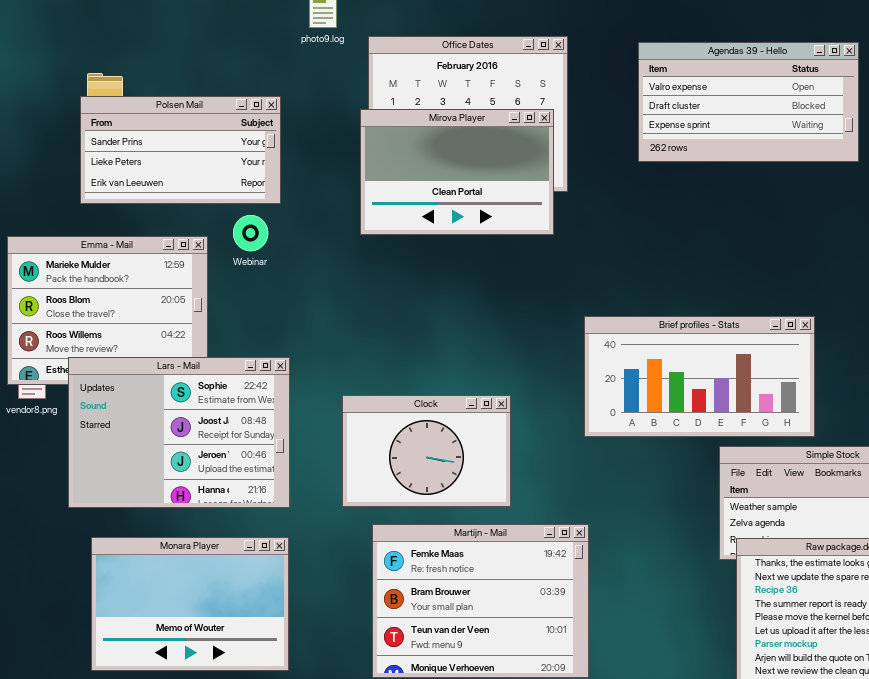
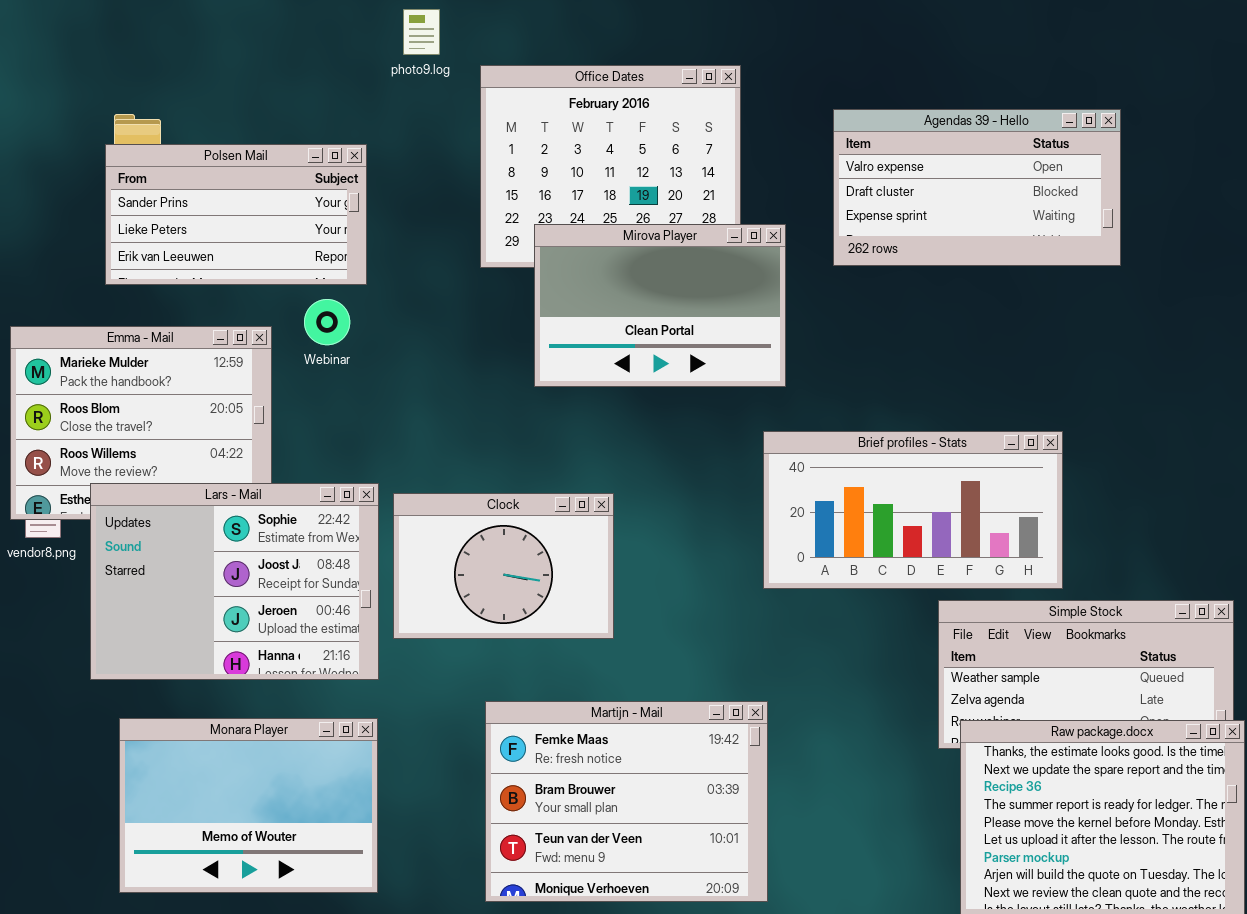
Agendas 39 - Hello: [638,42,859,162] -> [833,109,1121,266], moved
Mirova Player: [360,109,554,235] -> [534,224,786,387], moved
Clock: [342,395,511,507] -> [393,493,614,639], moved

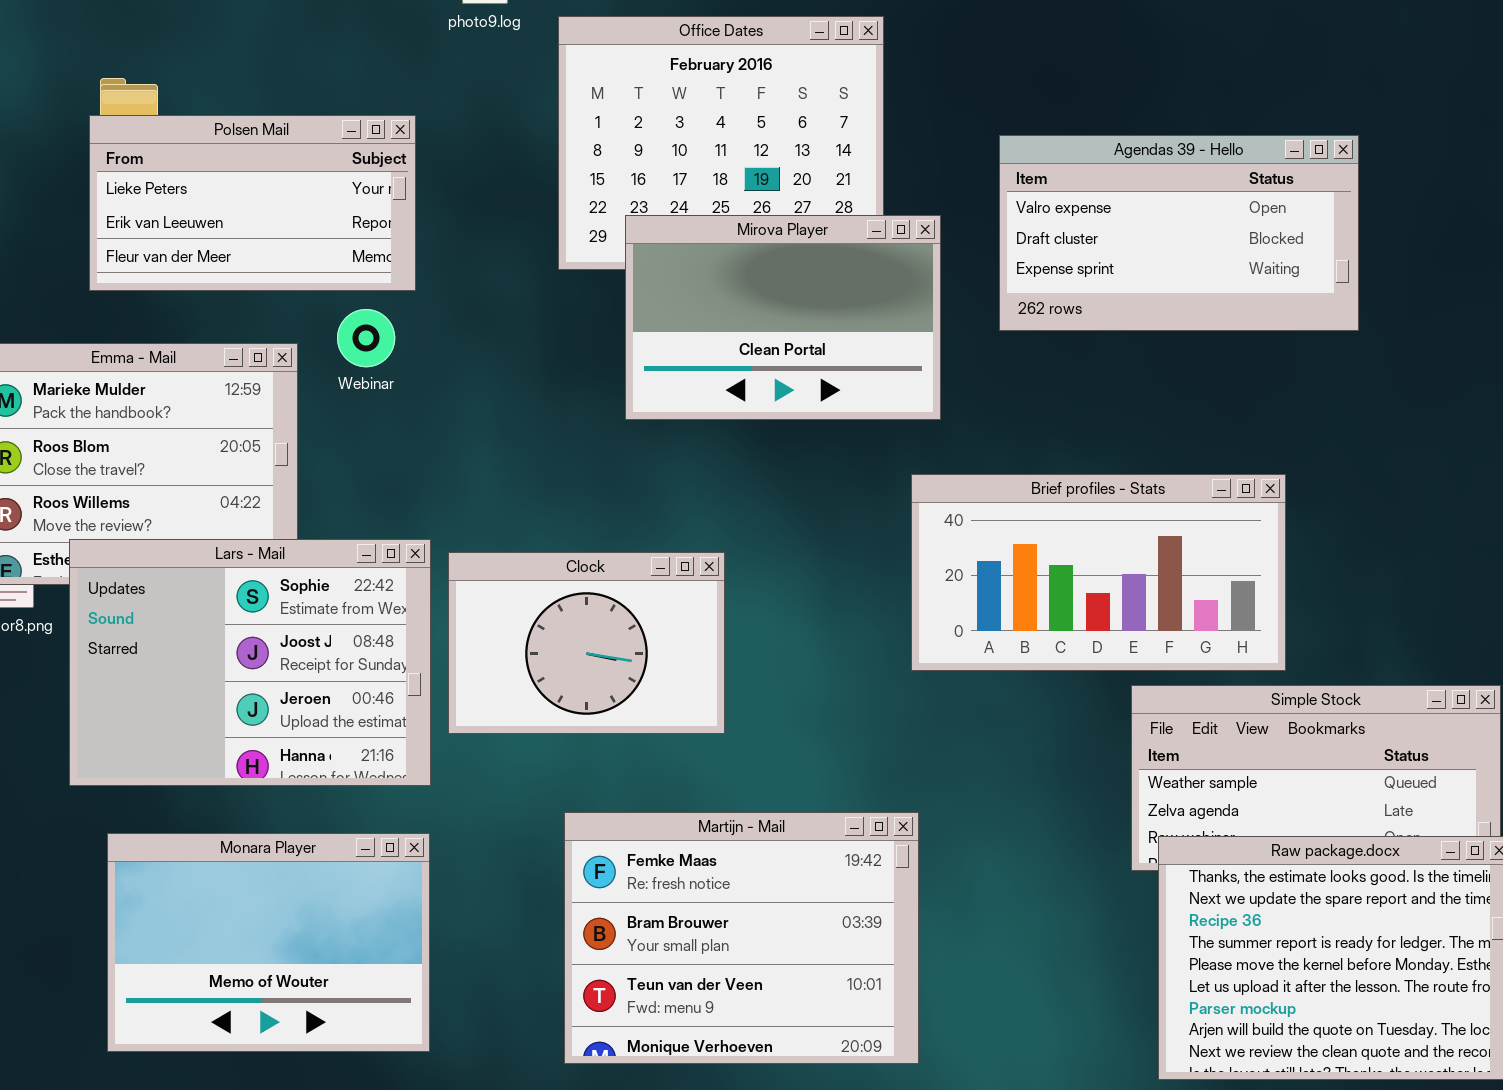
Agendas 39 - Hello: [833,109,1121,266] -> [999,135,1359,331], moved
Polsen Mail: [105,144,367,285] -> [89,115,416,291], scrolled down 1 row

